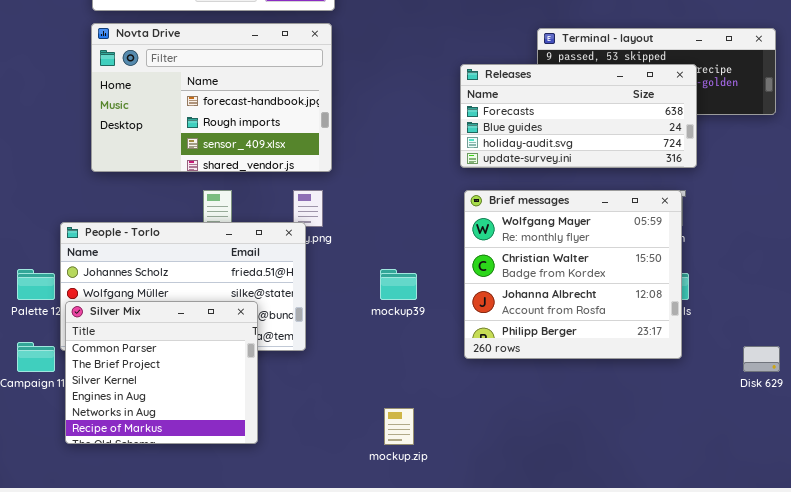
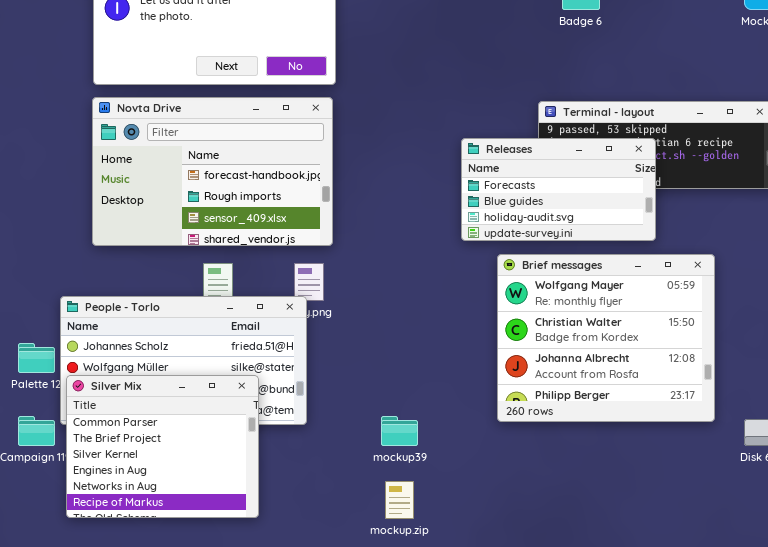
Releases: [460,64,697,168] -> [461,138,656,241], resized
Brief messages: [464,190,682,359] -> [497,254,715,422], moved
mockup39: [380,269,417,300] -> [381,416,418,446], moved

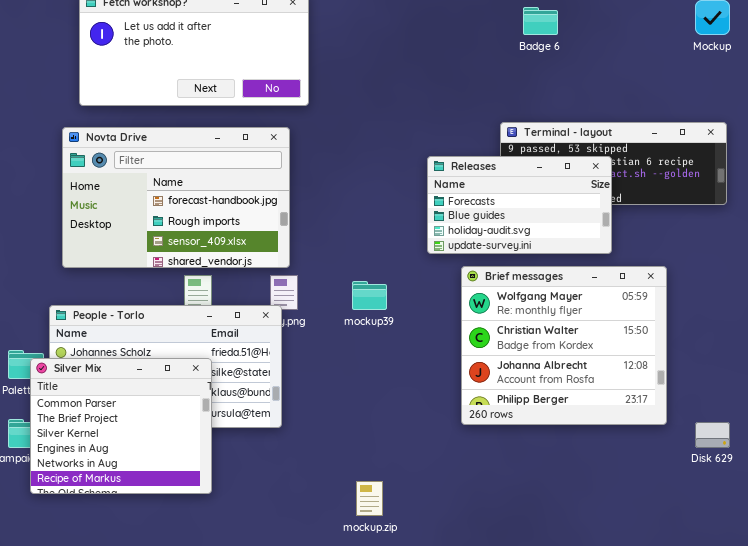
Novta Drive: [92,97,333,246] -> [62,127,290,268], moved
Silver Mix: [66,375,259,518] -> [30,358,212,494], moved
mockup39: [381,416,418,446] -> [352,281,387,310], moved

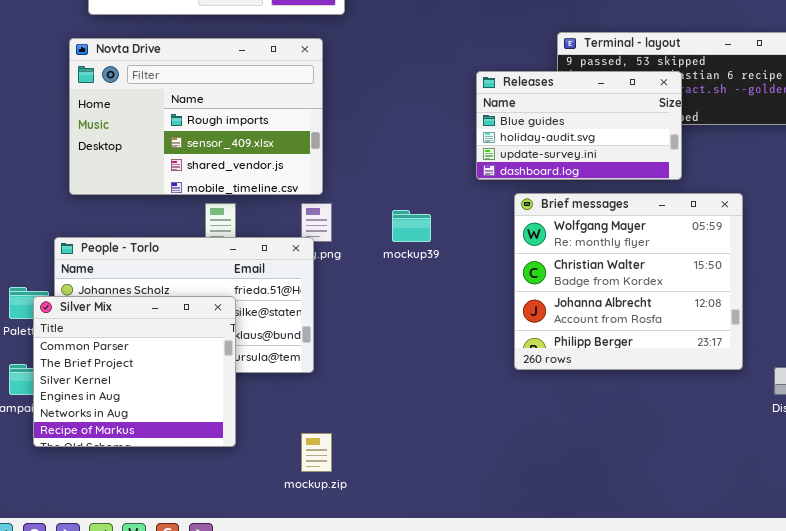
Novta Drive: [62,127,290,268] -> [69,38,323,195], scrolled down 1 row
Releases: [427,156,612,254] -> [476,71,682,180], scrolled down 1 row
mockup.zip: [356,481,383,516] -> [301,433,332,472], moved

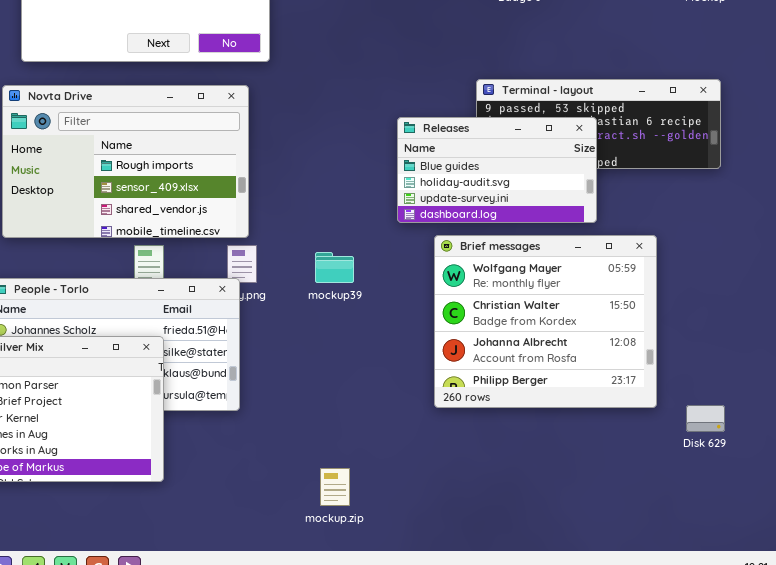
mockup.zip: [301,433,332,472] -> [320,468,350,506], moved

